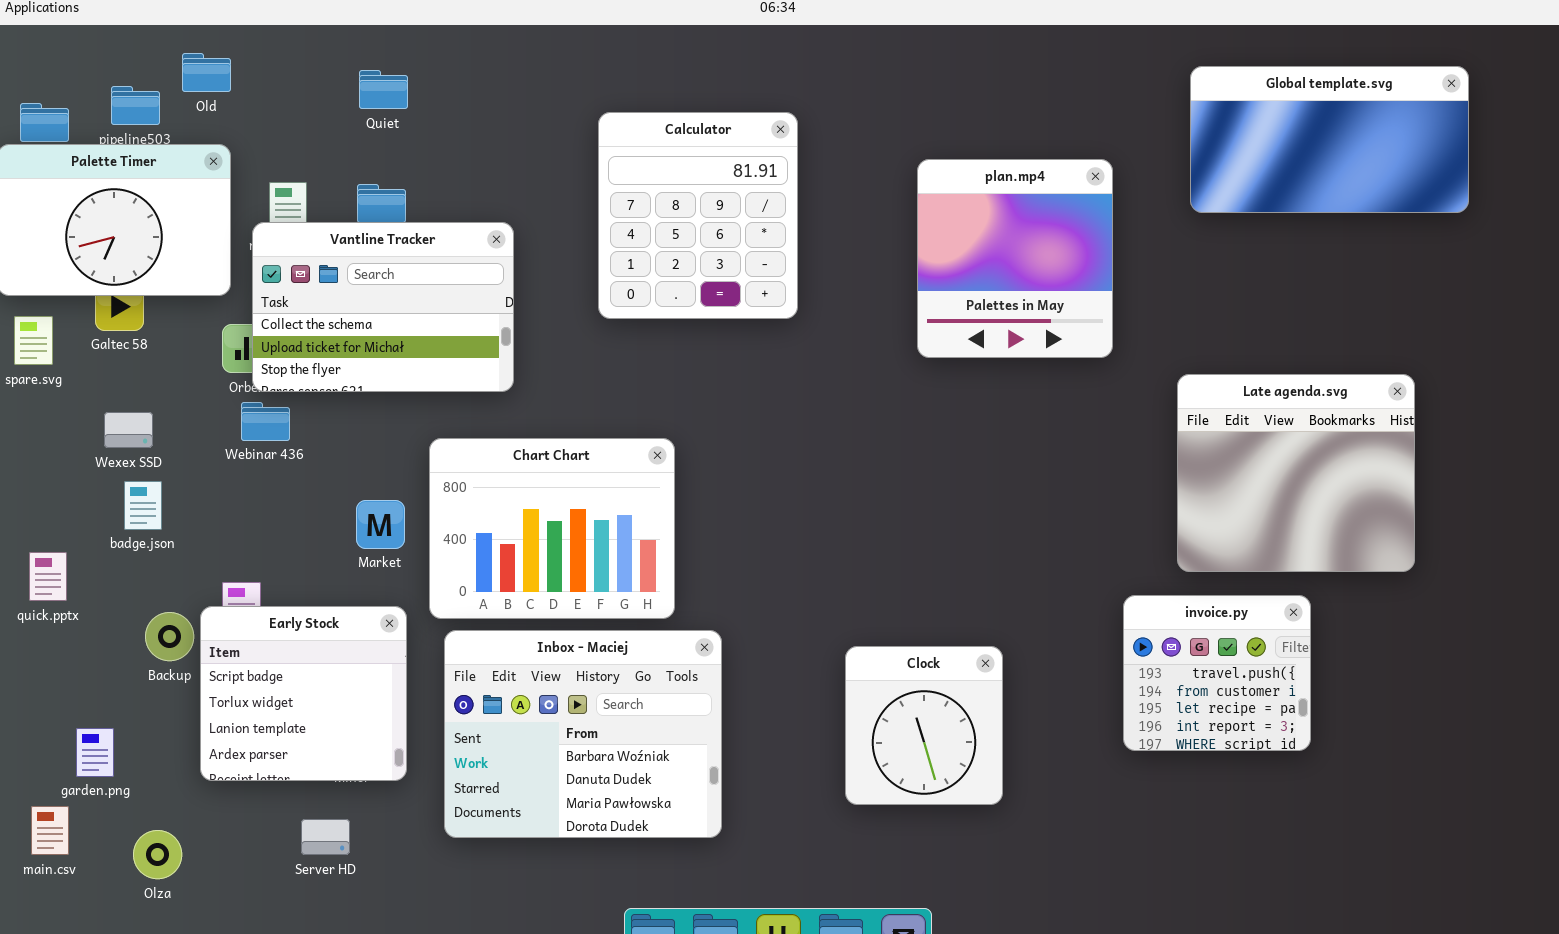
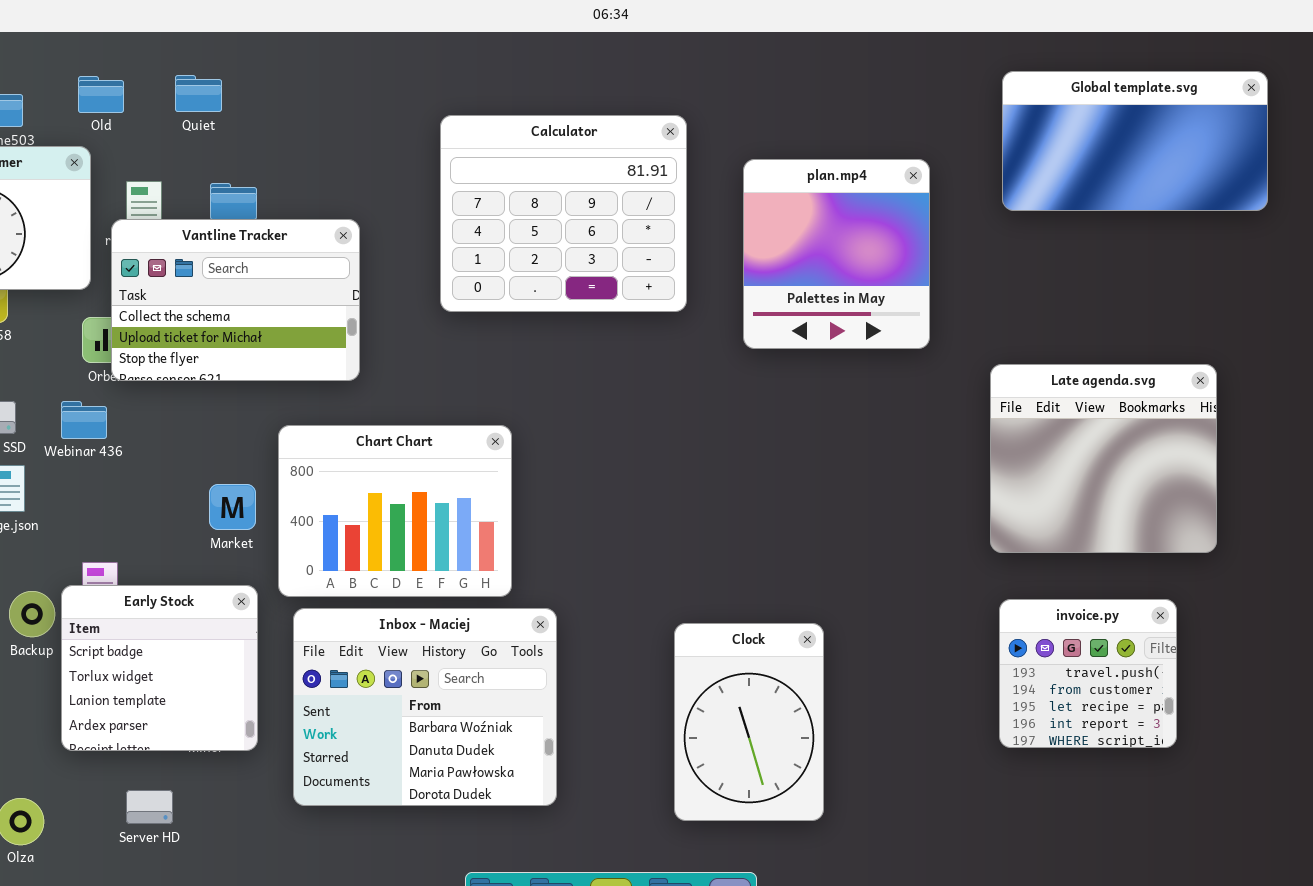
Old: [182,53,231,92] -> [78,76,124,113], moved
Quiet: [359,70,408,109] -> [175,75,222,112], moved
Calculator: [598,112,798,319] -> [440,115,687,312], resized
Webinar 436: [241,402,290,441] -> [61,401,107,439], moved
invoice.py: [1123,595,1311,751] -> [999,599,1177,748], moved
Clock: [845,646,1003,805] -> [674,623,824,821], resized
Server HD: [301,819,350,855] -> [126,790,173,824], moved

